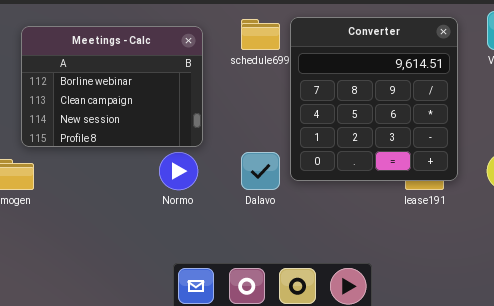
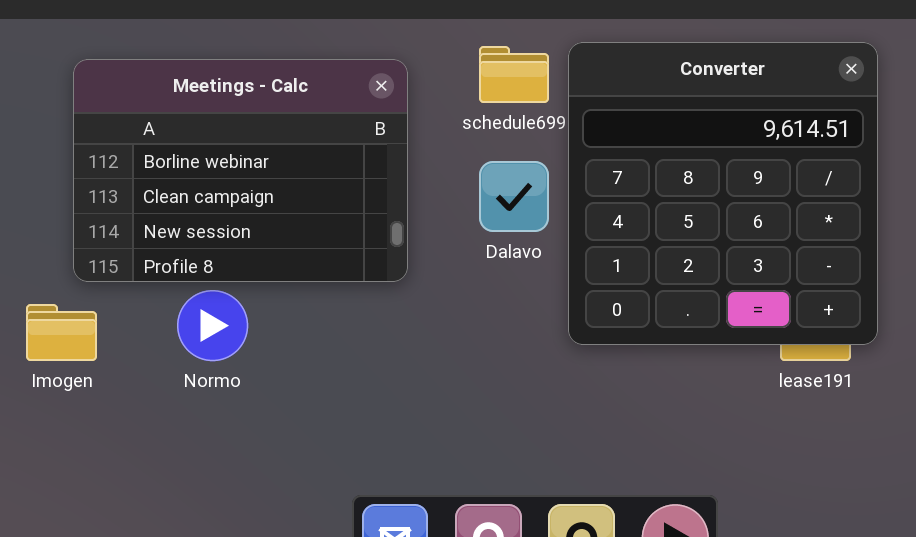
Normo: [159,152,198,190] -> [177,290,248,361], moved
Dalavo: [241,152,280,190] -> [479,161,549,232], moved

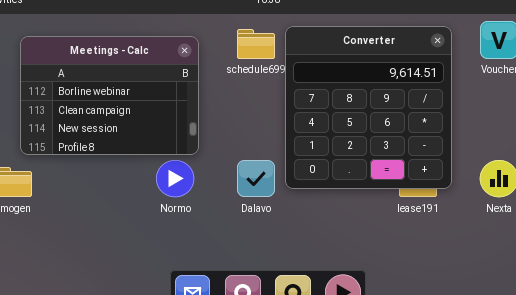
Dalavo: [479,161,549,232] -> [237,160,275,197], moved
Normo: [177,290,248,361] -> [156,160,194,197], moved

